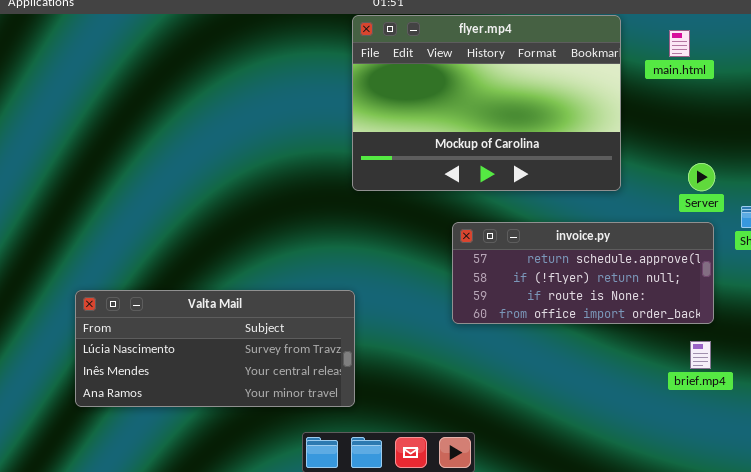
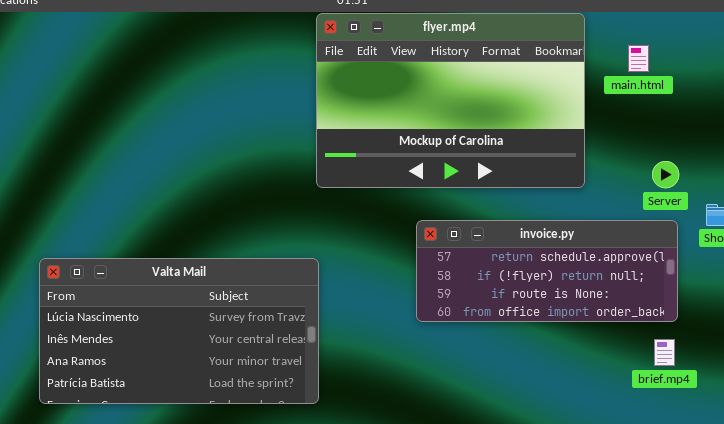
main.html: [669,30,690,57] -> [628,45,649,72], moved
Valta Mail: [75,290,355,407] -> [39,258,319,404], resized

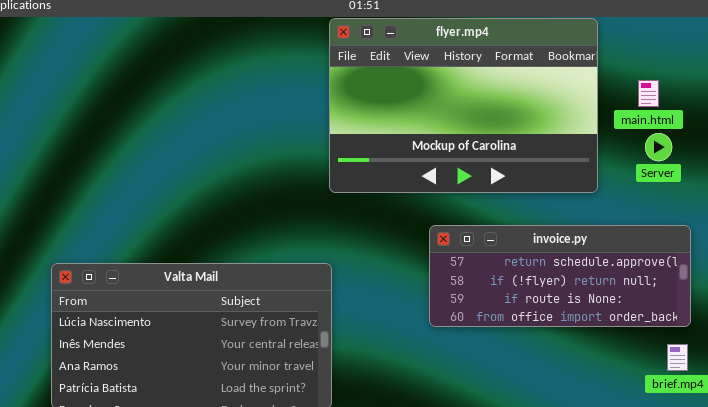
main.html: [628,45,649,72] -> [638,80,659,107], moved
Server: [652,161,679,188] -> [645,133,672,161], moved

